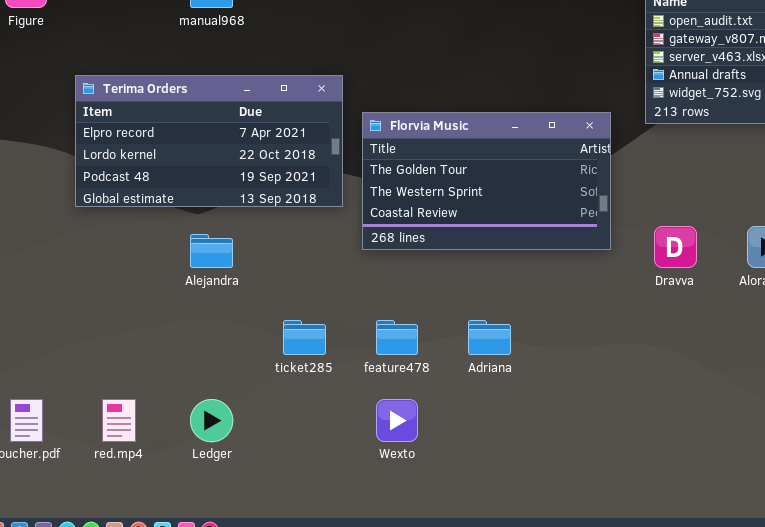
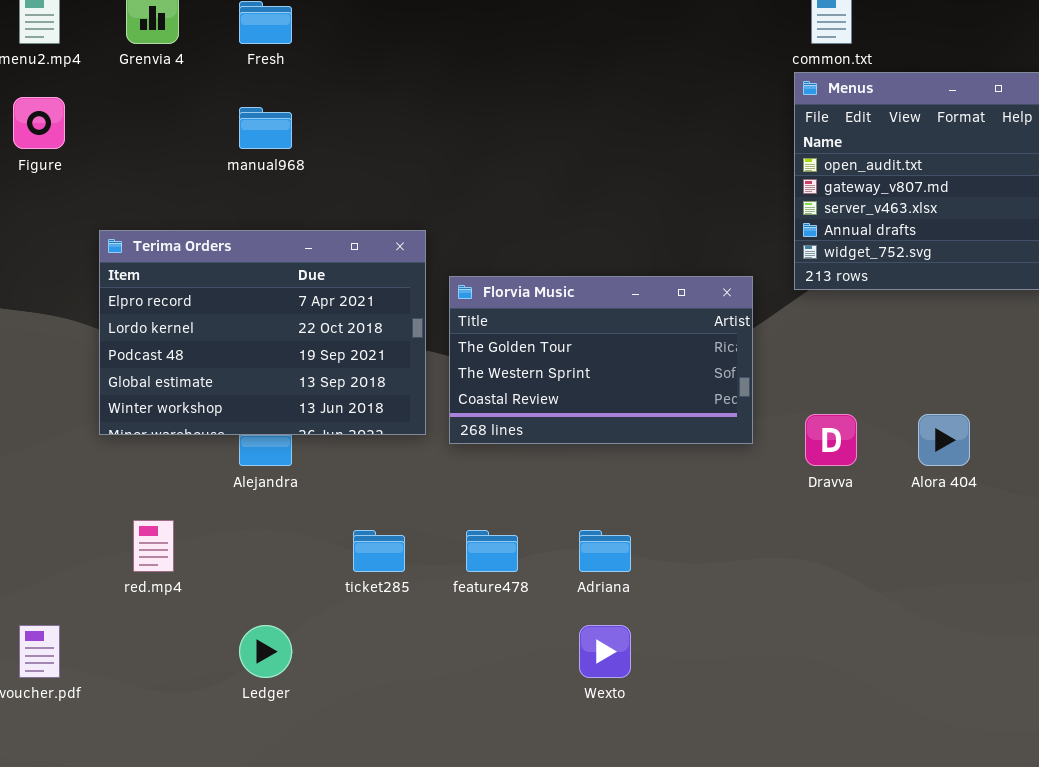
Terima Orders: [75,75,343,207] -> [99,230,426,435], resized
red.mp4: [102,399,136,442] -> [133,520,174,572], moved
Wexto: [376,399,418,442] -> [579,625,631,678], moved

